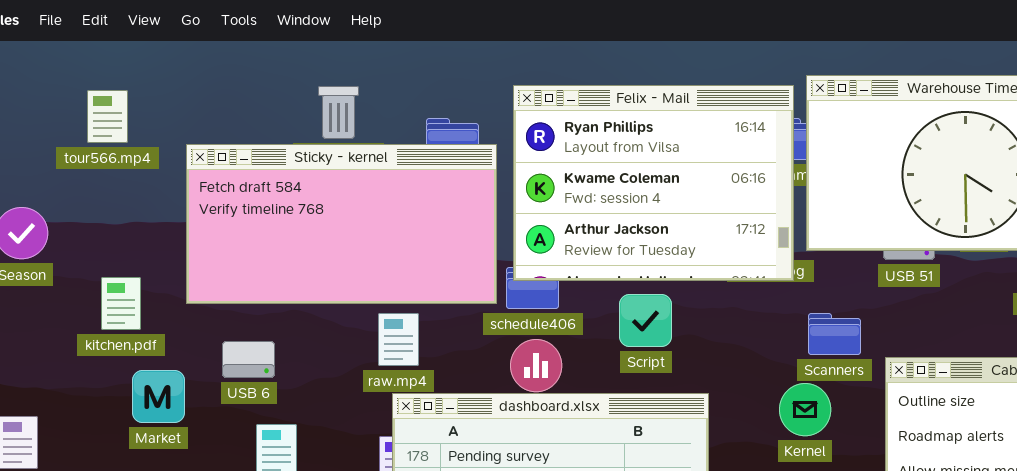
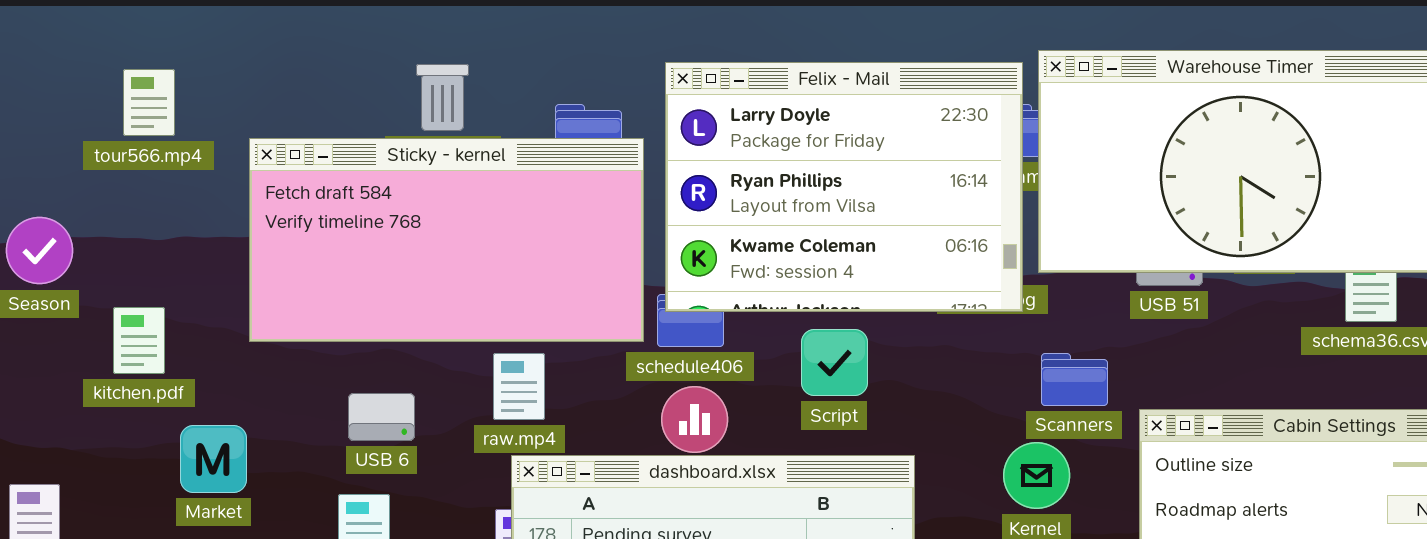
Felix - Mail: [513,85,794,281] -> [665,62,1023,312], scrolled up 1 row
kitchen.pdf: [101,277,141,330] -> [113,307,165,374], moved
USB 6: [222,341,275,378] -> [348,393,415,441], moved

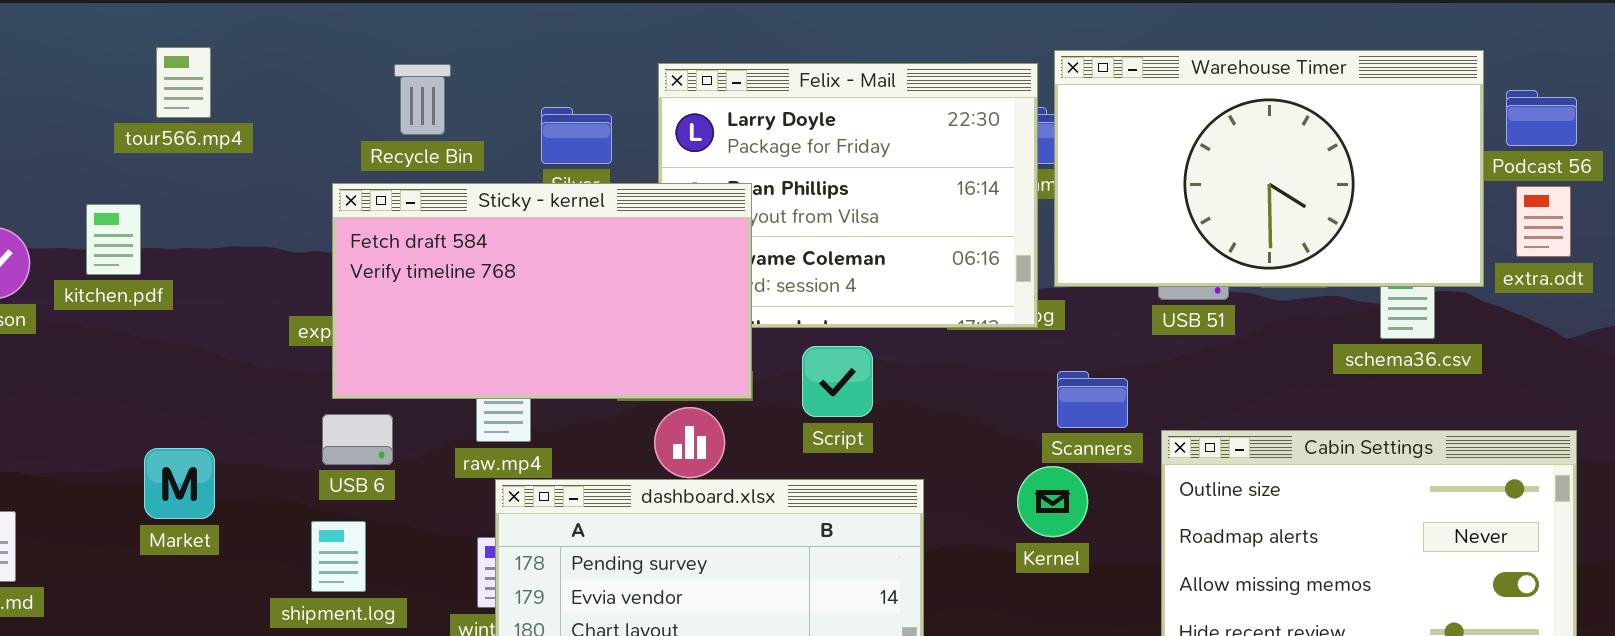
tour566.mp4: [123,69,175,136] -> [156,47,211,118], moved
Sticky - kernel: [249,138,644,342] -> [332,183,752,399], moved
kitchen.pdf: [113,307,165,374] -> [86,204,141,275], moved

